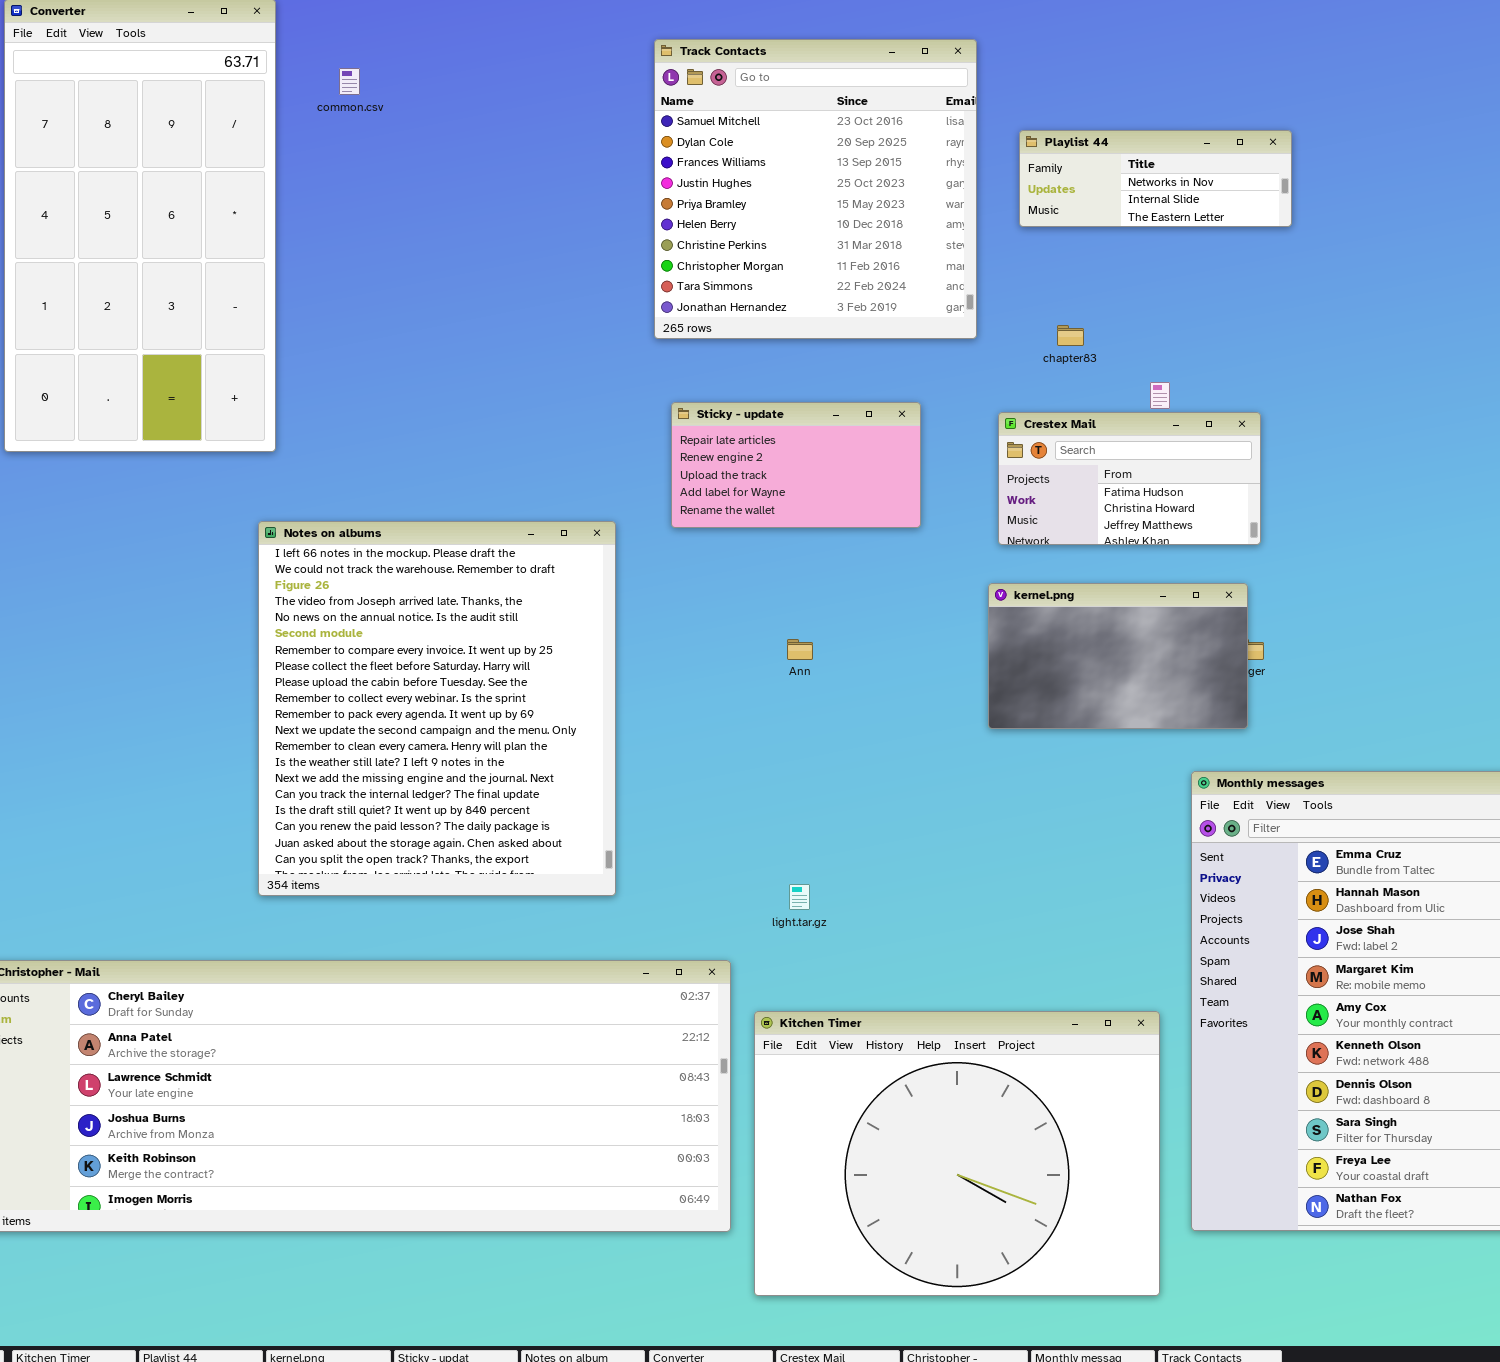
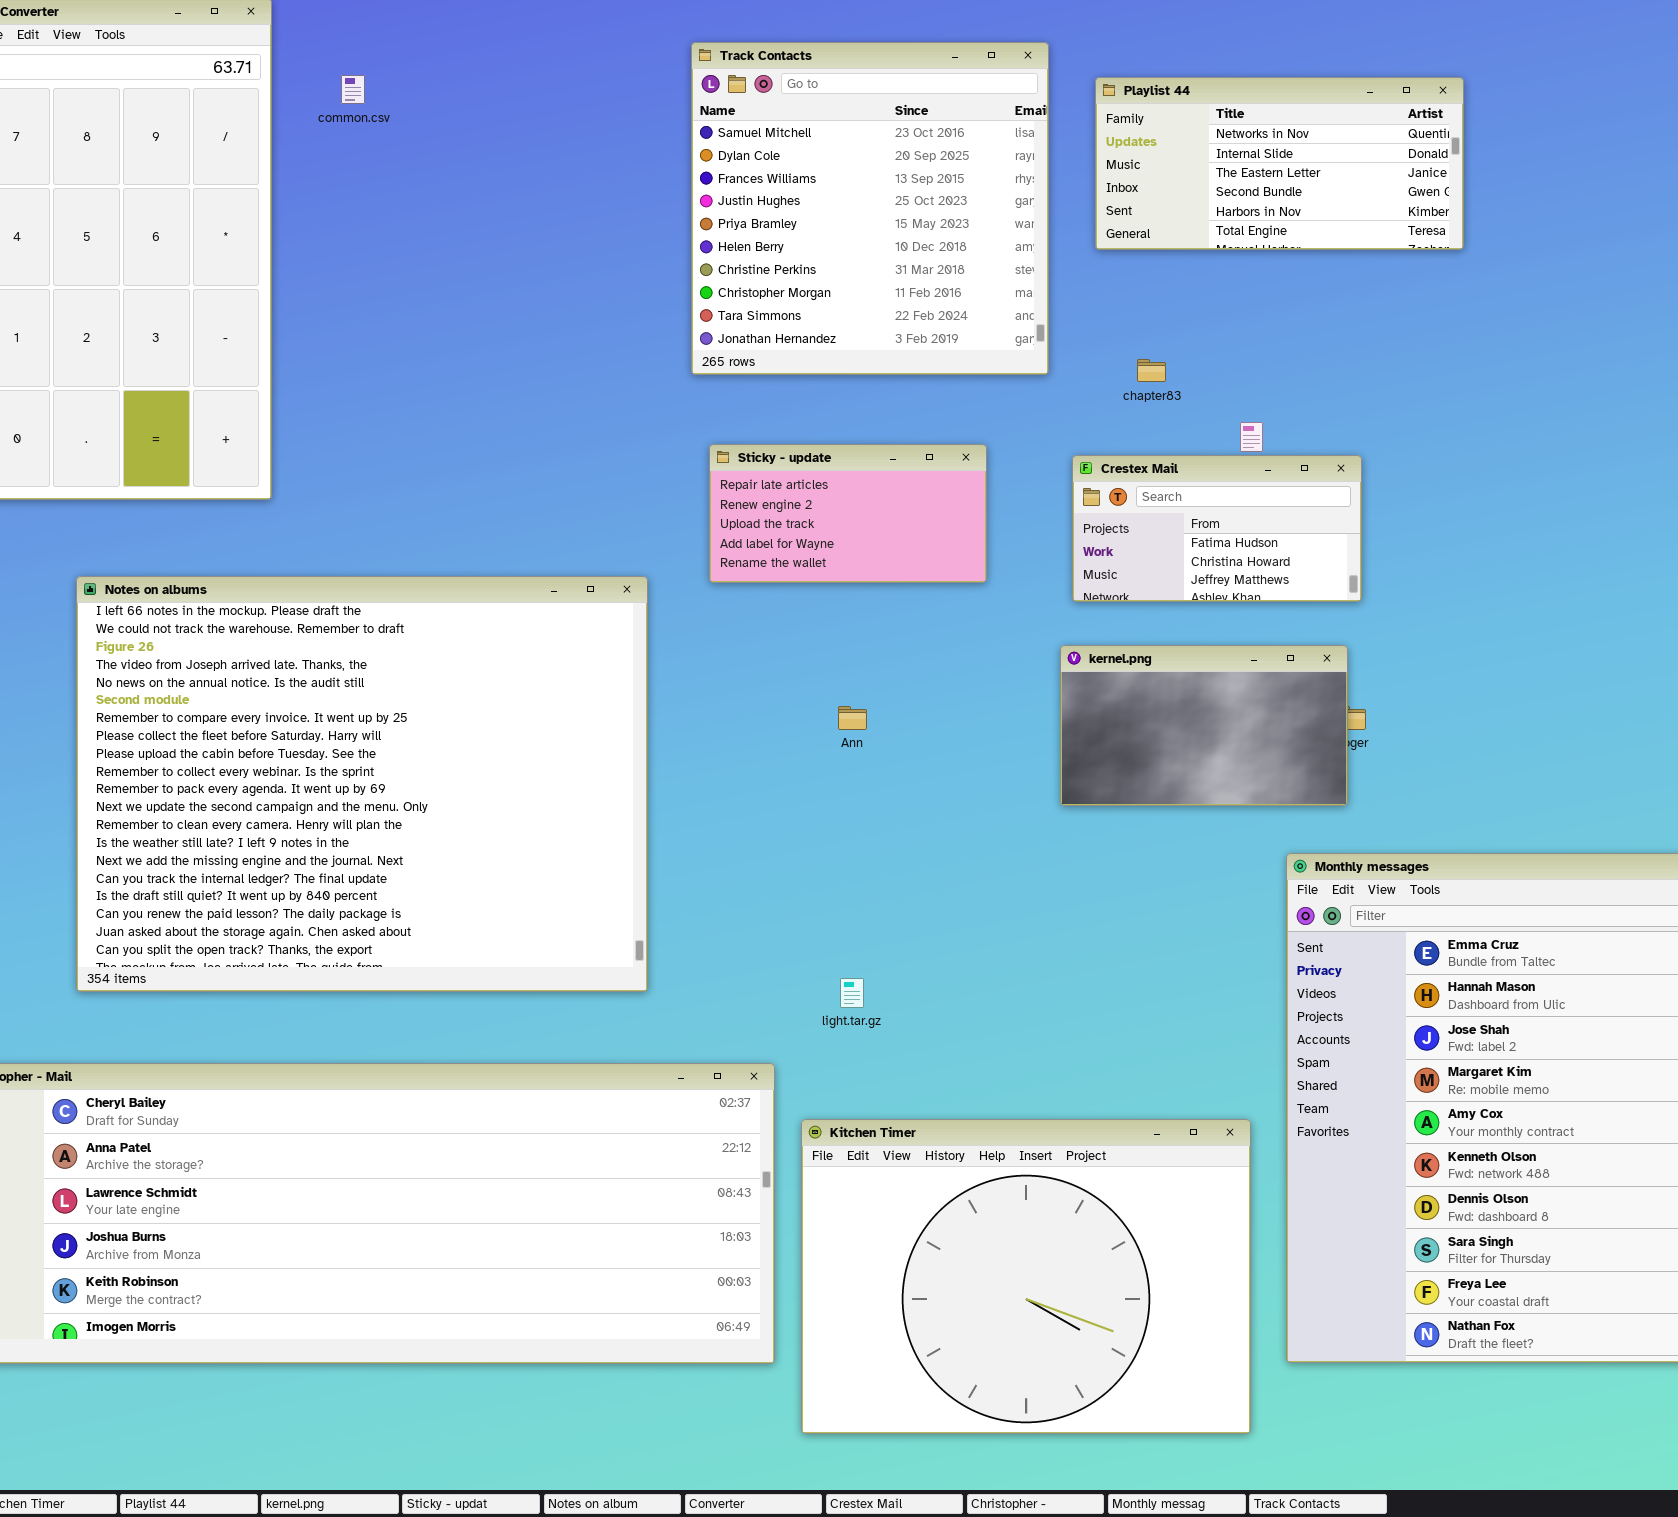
Playlist 44: [1019,130,1292,227] -> [1095,77,1464,250], resized
Notes on albums: [258,521,616,896] -> [76,576,648,992], resized

